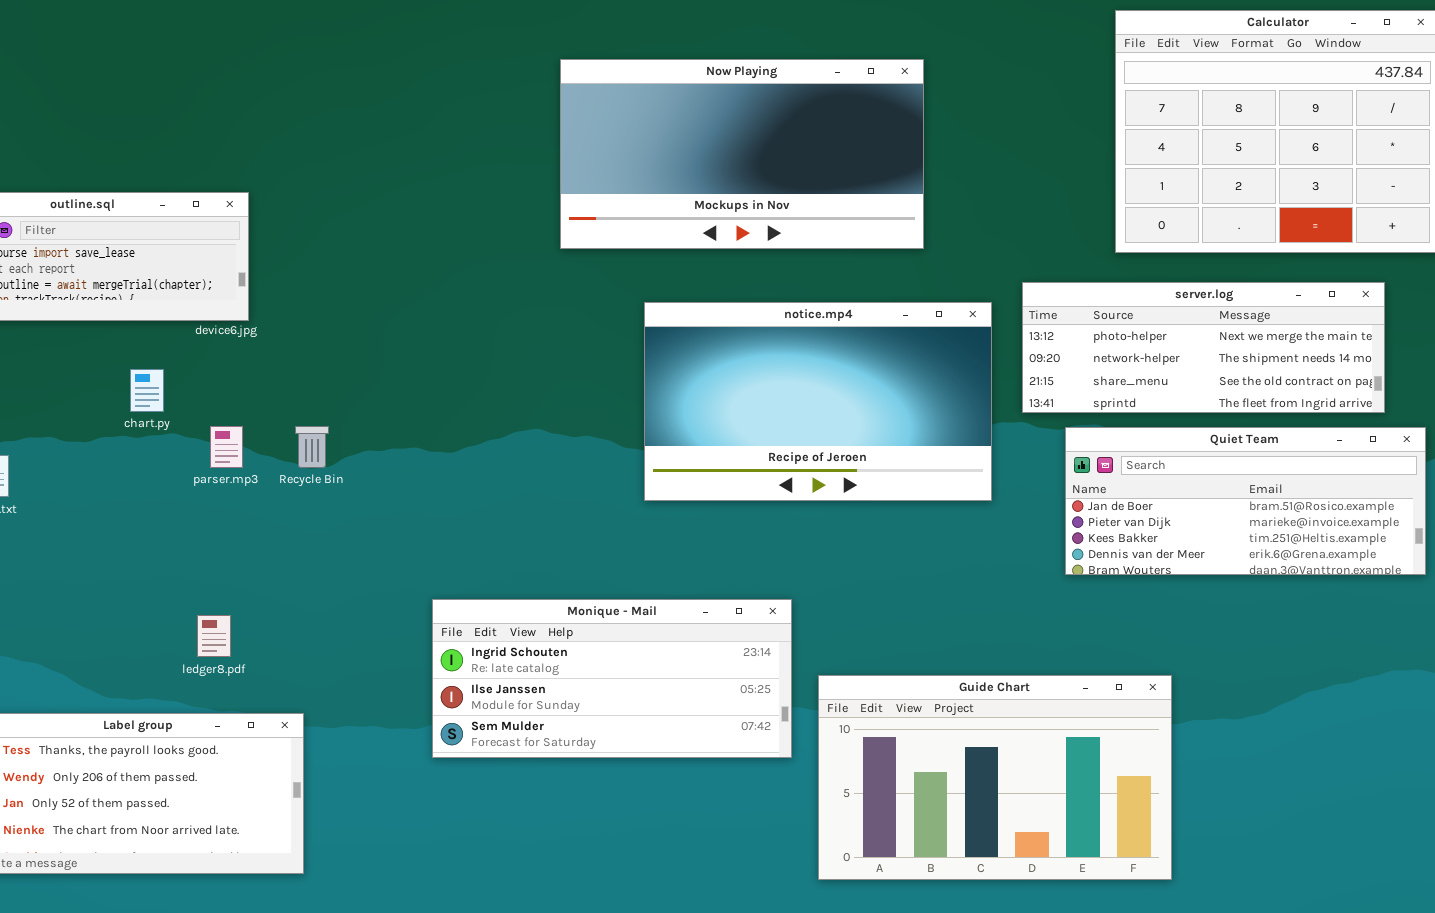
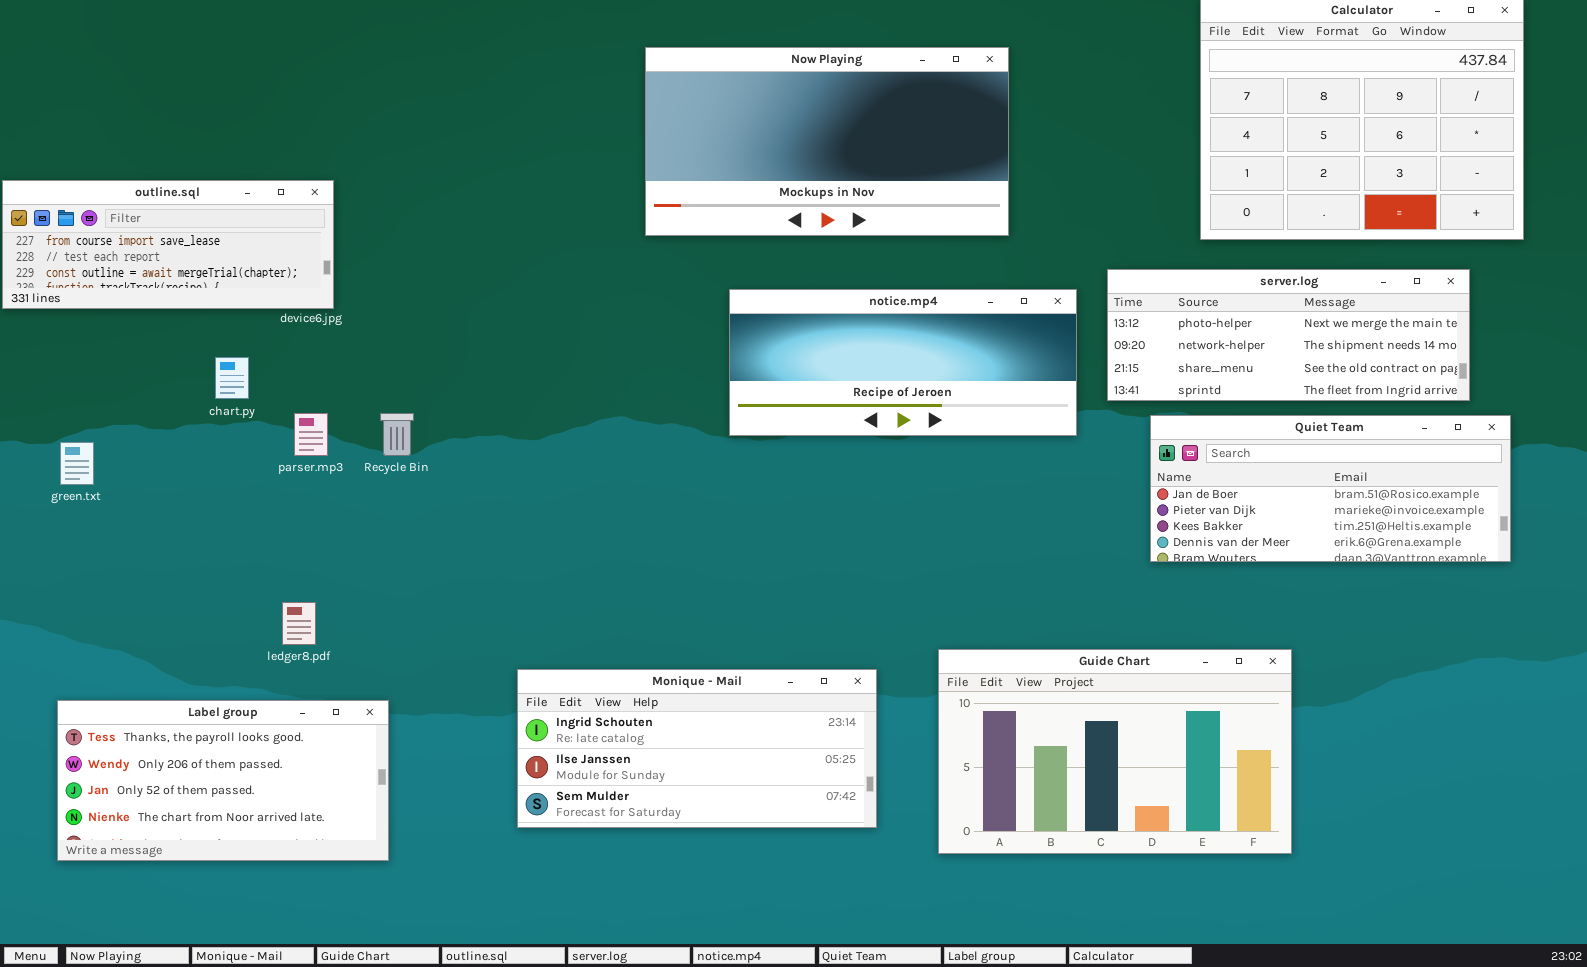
notice.mp4: [644,302,992,501] -> [729,289,1077,436], resized
Monique - Mail: [432,599,792,758] -> [517,669,877,828], moved
Guide Chart: [818,675,1172,880] -> [938,649,1292,854], moved

